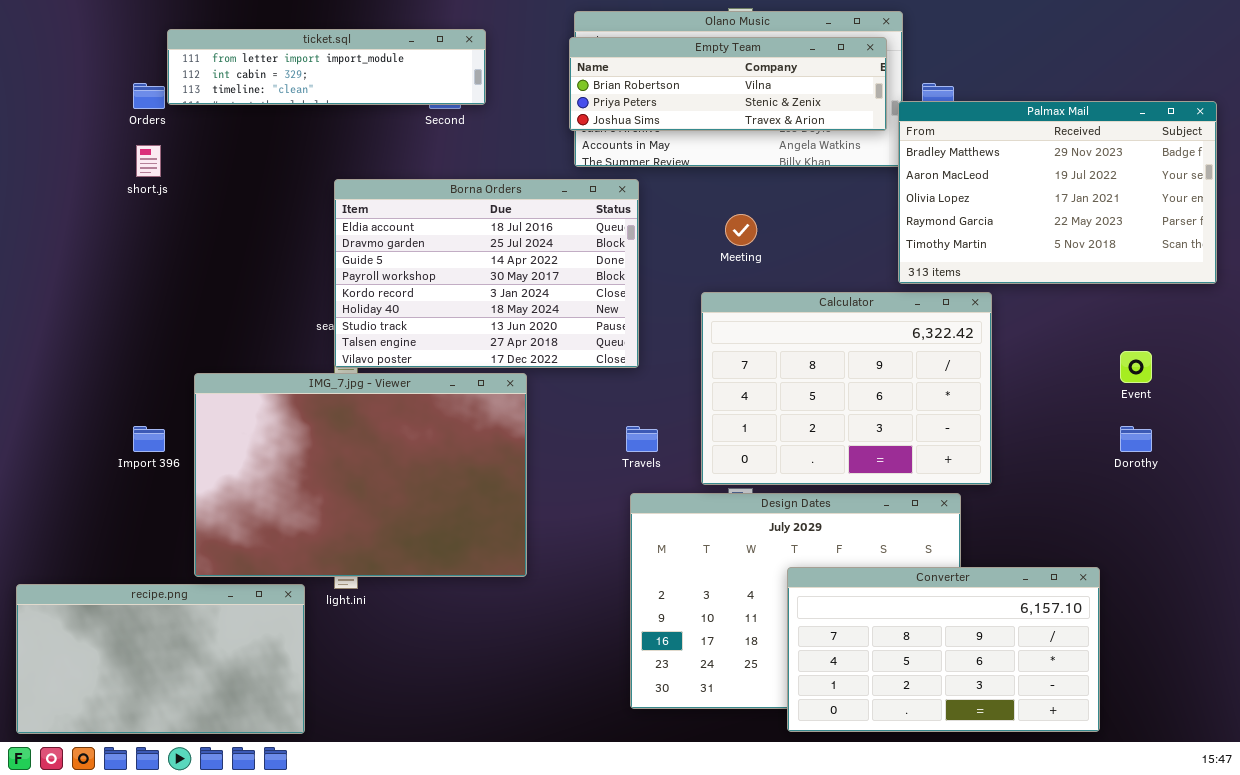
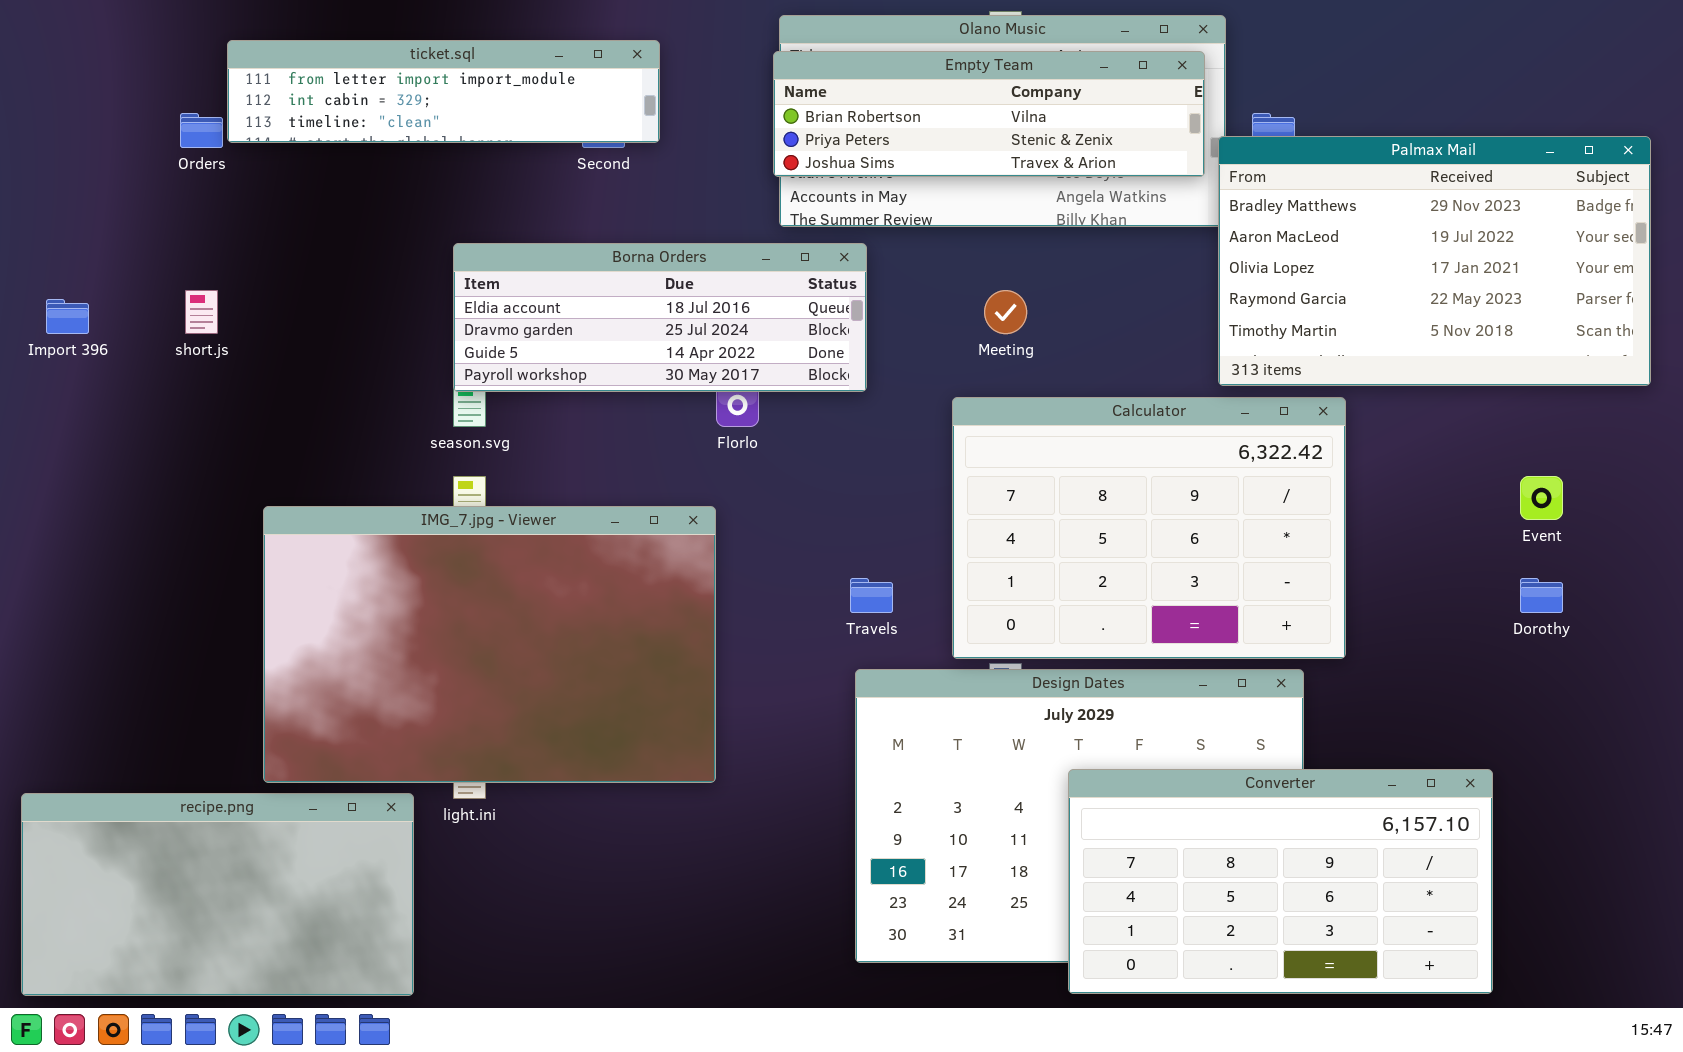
short.js: [136,145,161,177] -> [185,290,218,334], moved
Borna Orders: [334,179,639,368] -> [453,243,867,392], resized
Import 396: [133,426,165,452] -> [46,299,89,334], moved

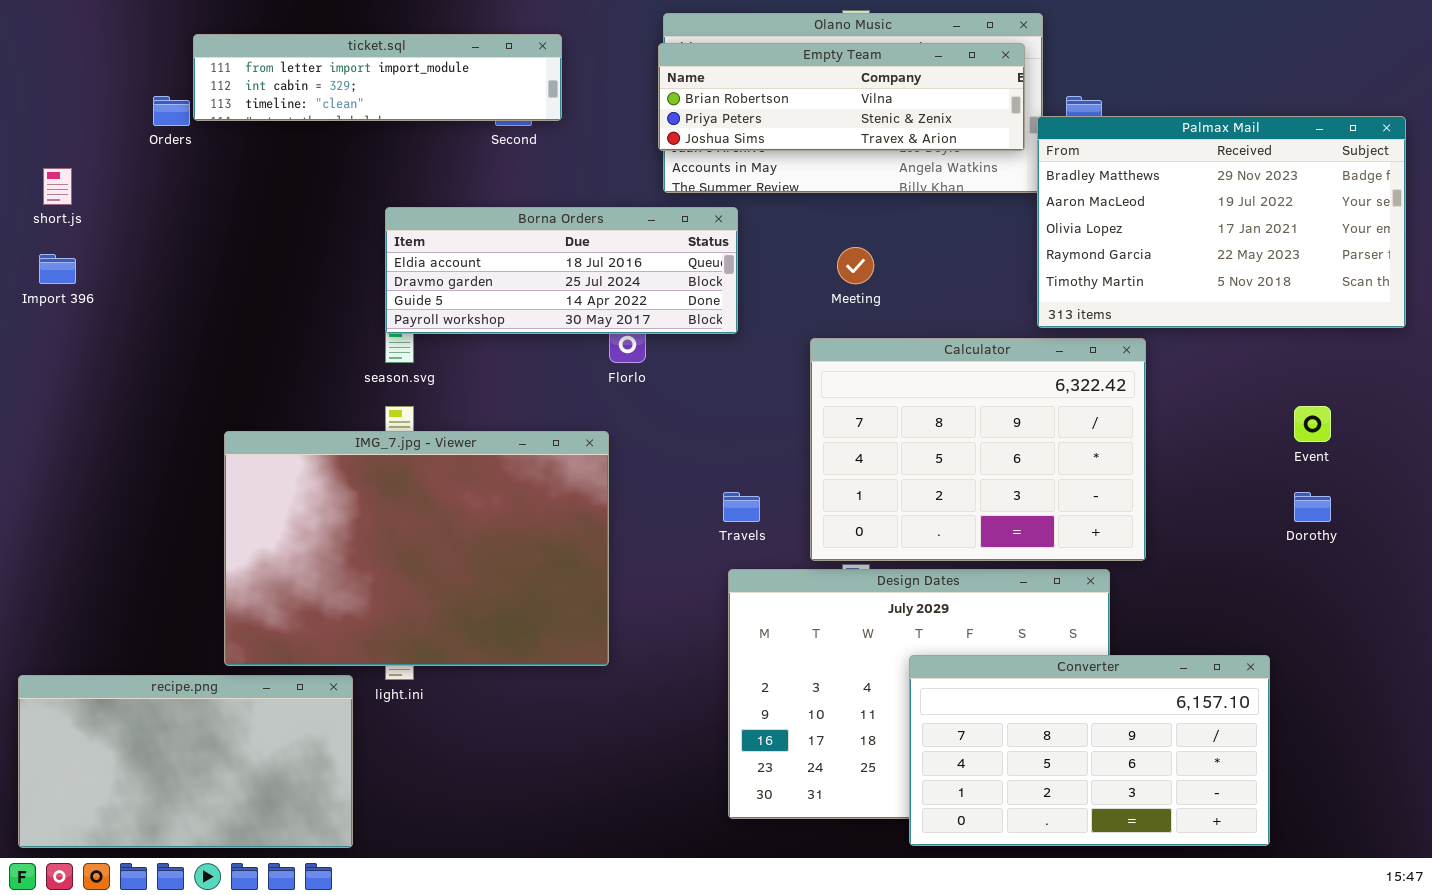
short.js: [185,290,218,334] -> [43,168,72,205], moved

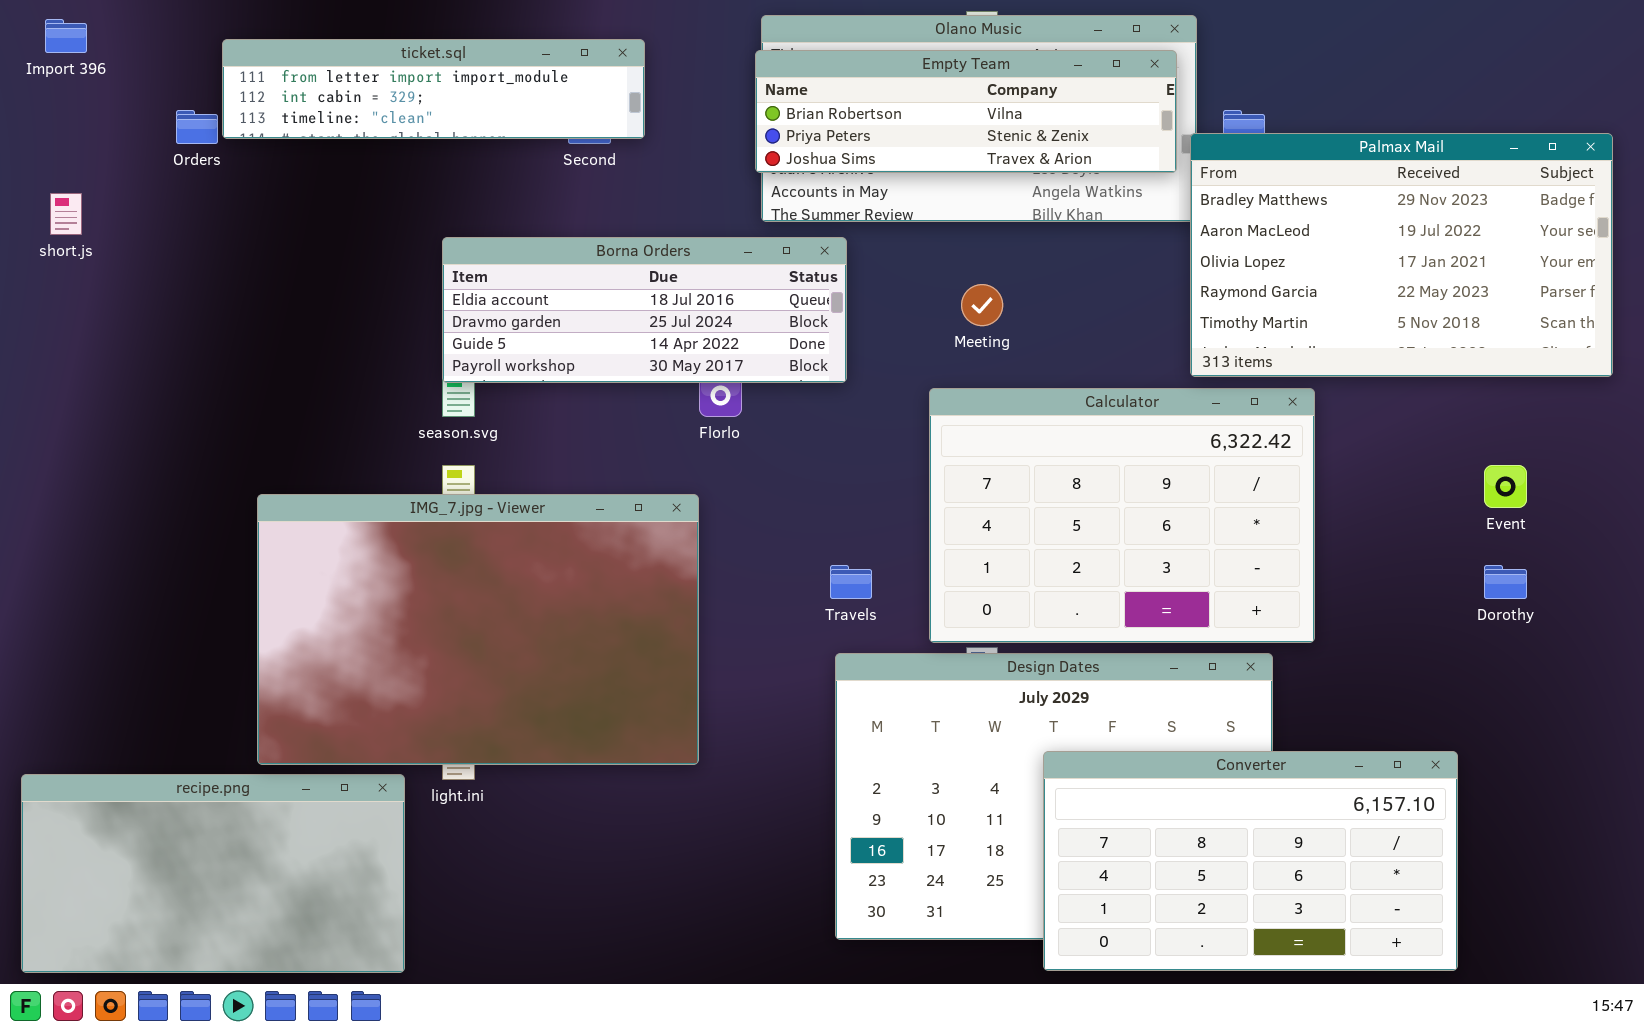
Import 396: [39,254,76,284] -> [45,19,87,53], moved

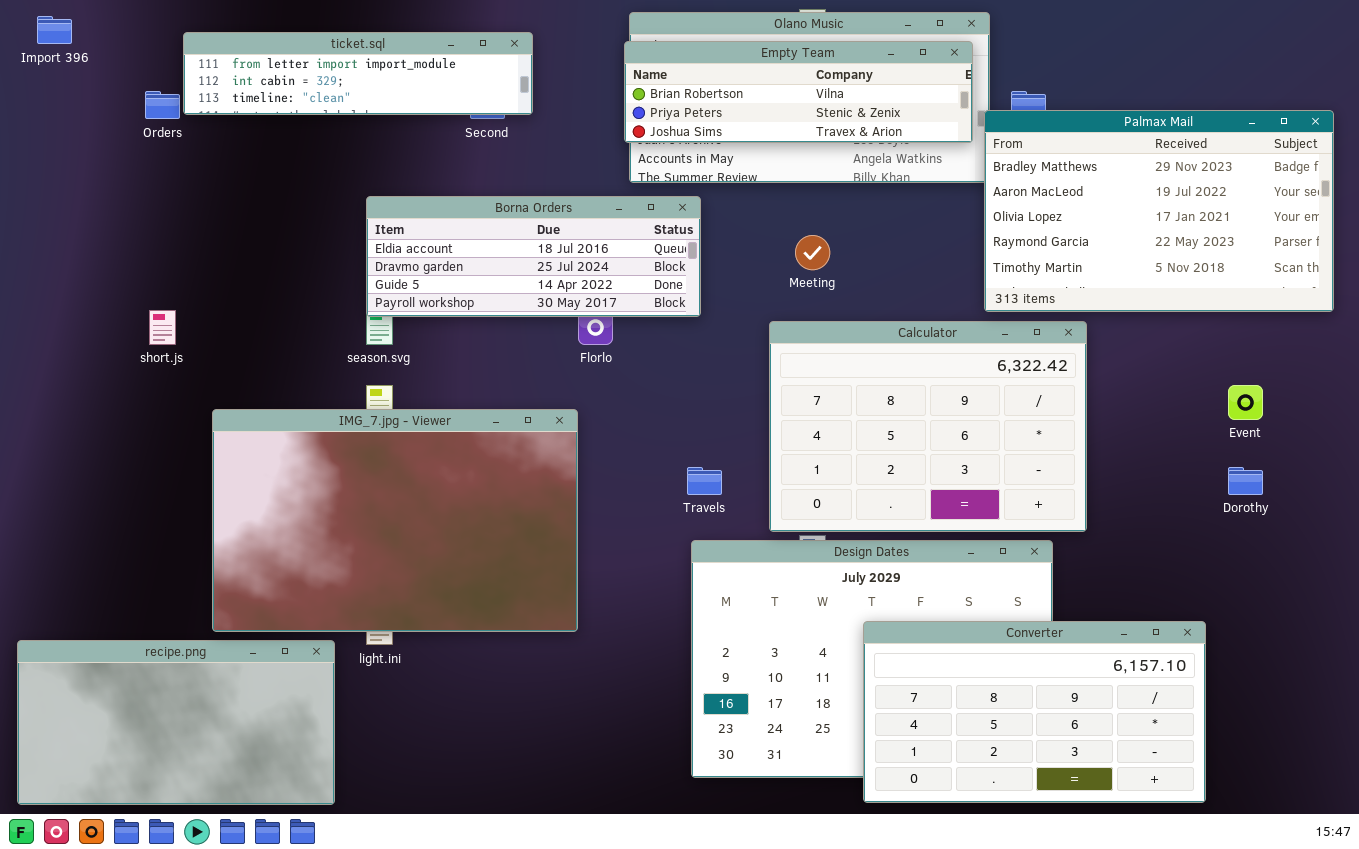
short.js: [50,193,82,235] -> [149,310,176,345], moved

